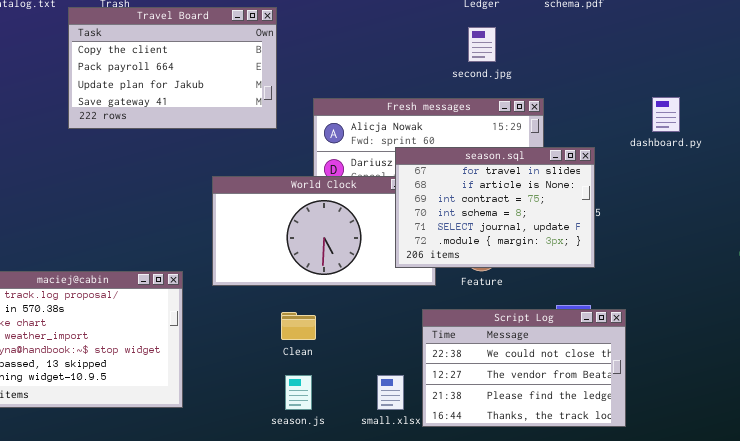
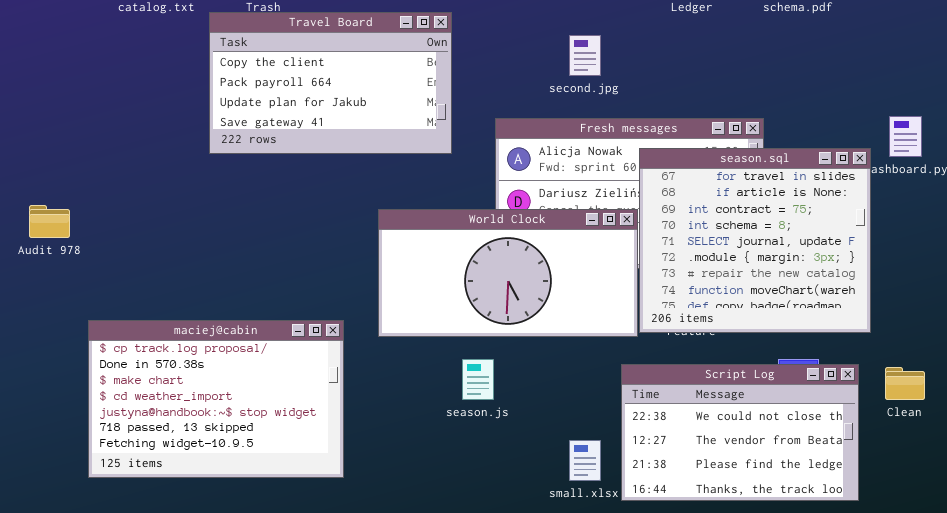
second.jpg: [468,27,496,62] -> [569,35,601,76], moved
season.sql: [395,147,595,268] -> [639,148,871,333], moved, resized
Clean: [281,312,316,340] -> [885,367,925,400], moved
season.js: [285,375,312,410] -> [462,359,494,400], moved

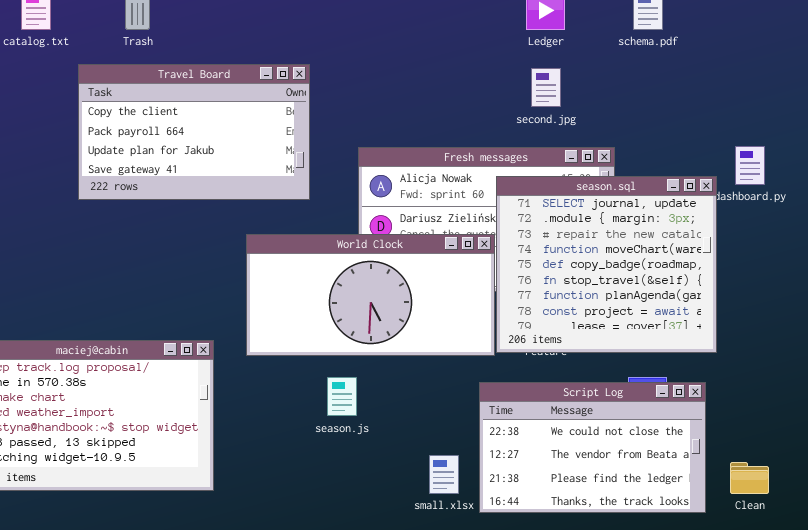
Travel Board: [209,12,452,154] -> [78,64,310,200], moved
second.jpg: [569,35,601,76] -> [531,68,561,107], moved
season.sql: [639,148,871,333] -> [496,176,717,353], scrolled down 4 rows
Clean: [885,367,925,400] -> [730,462,769,494], moved

